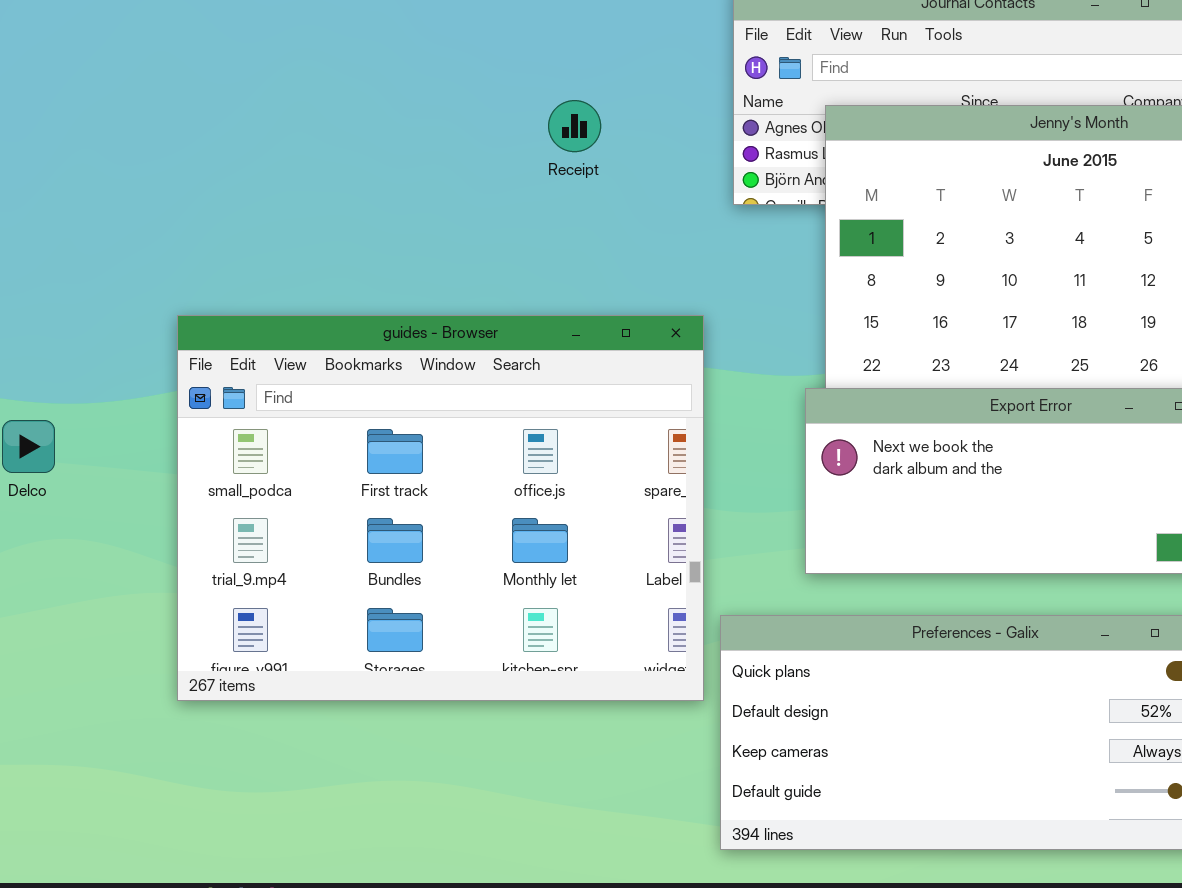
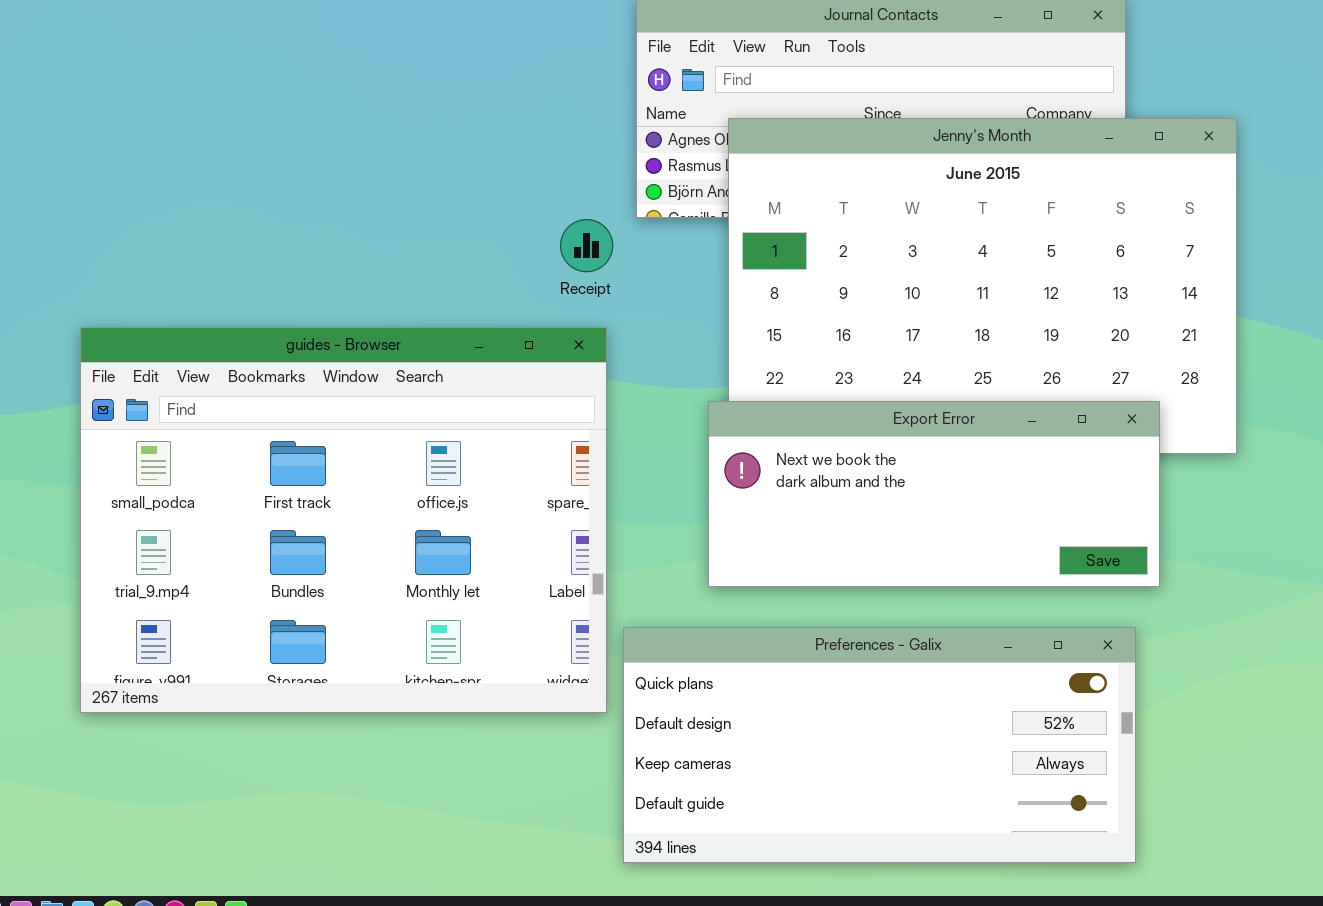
Receipt: [548,100,601,152] -> [560,219,613,272], moved

